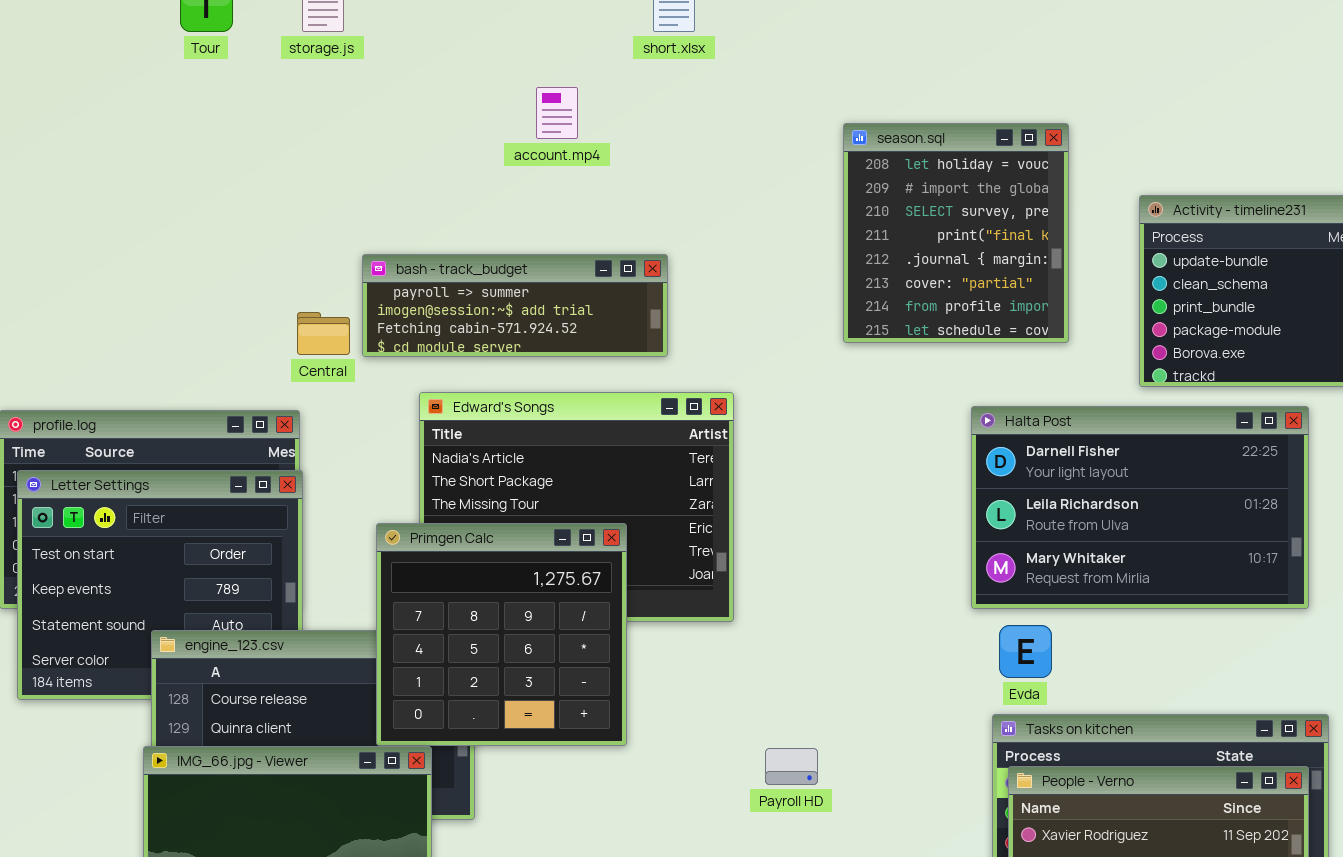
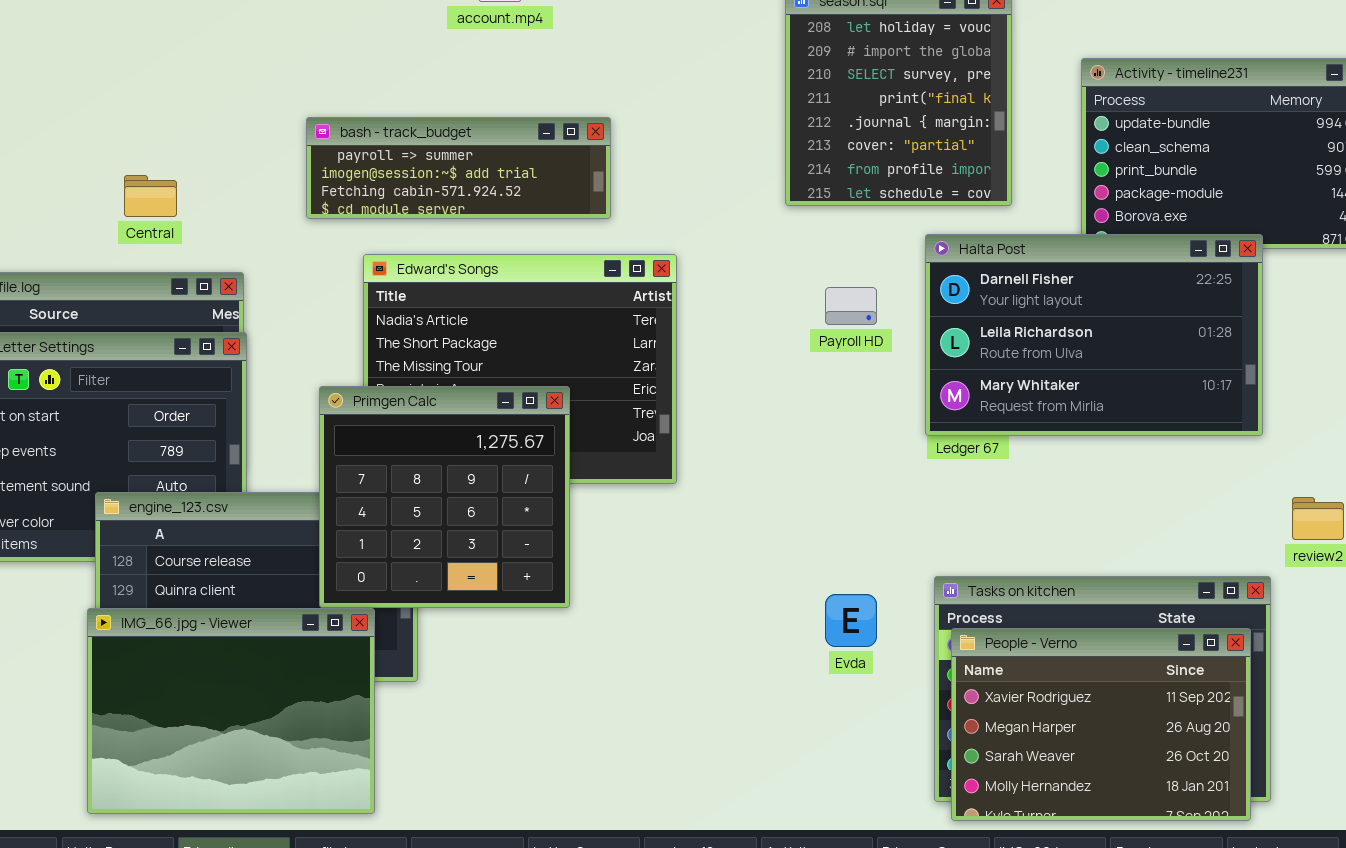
Central: [297,312,350,355] -> [124,175,177,217], moved
Halta Post: [971,406,1309,609] -> [925,234,1263,436], moved
Evda: [999,625,1052,678] -> [825,594,877,647], moved
Payroll HD: [765,748,818,785] -> [825,287,877,325], moved

